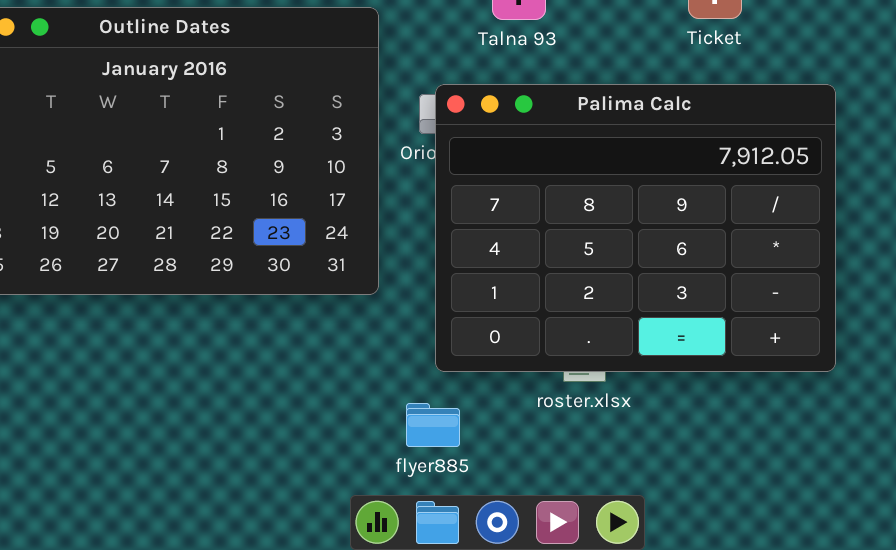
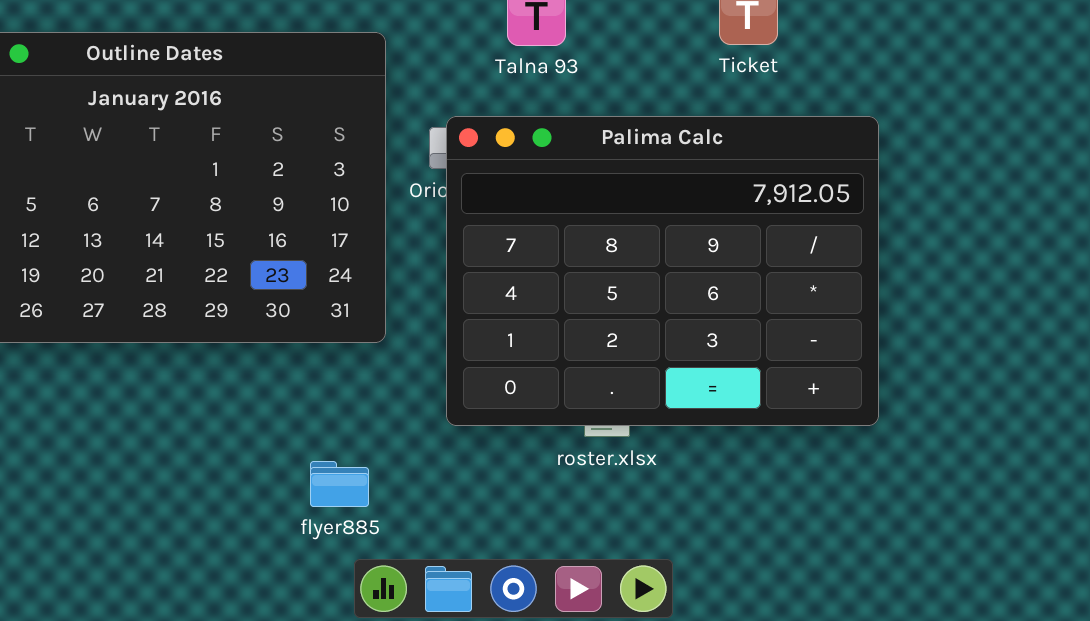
flyer885: [406,403,460,447] -> [310,461,369,507], moved

